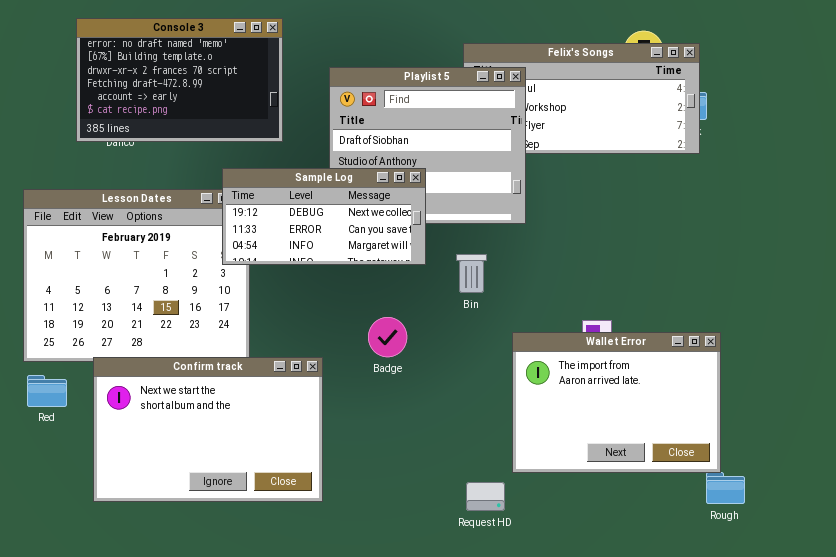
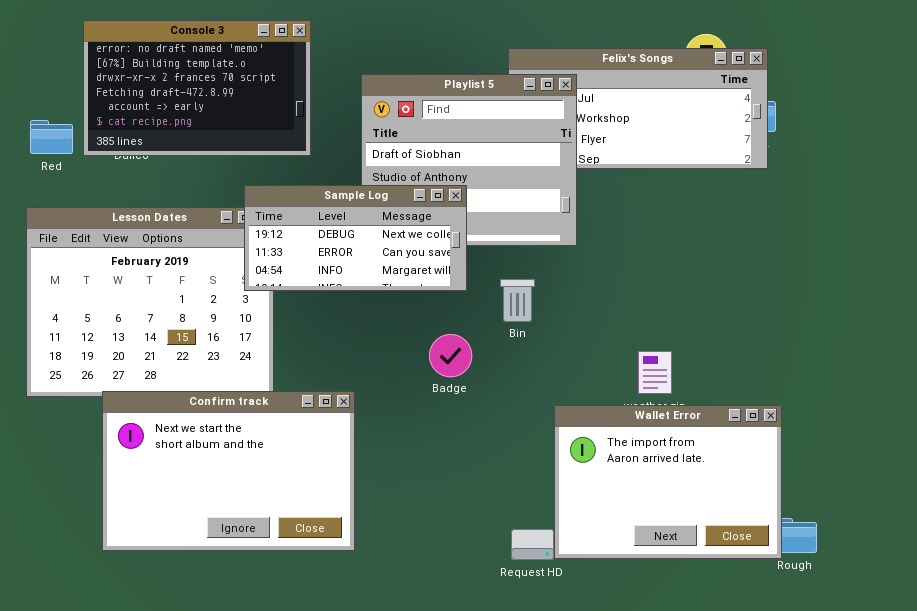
Badge: [368,317,407,357] -> [429,334,472,377], moved
Wallet Error: [512,332,721,473] -> [554,405,782,559], moved
Red: [27,375,67,407] -> [30,120,73,154], moved

